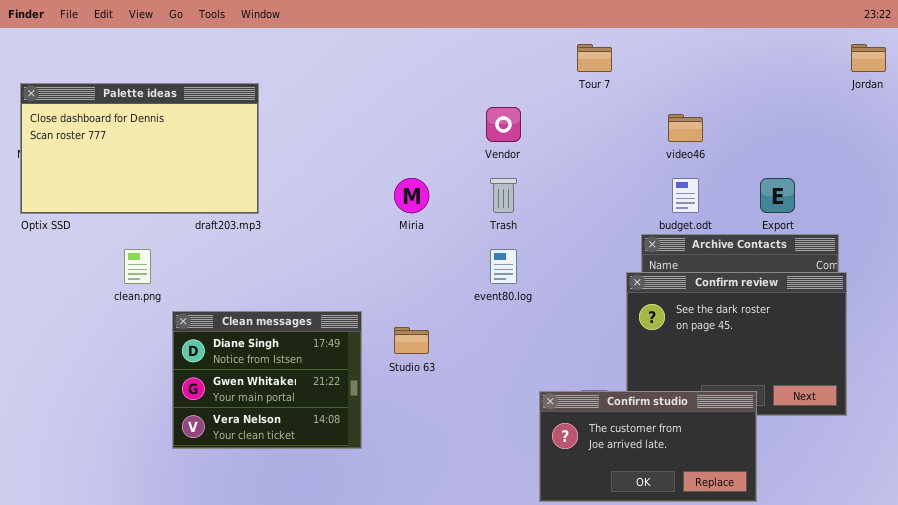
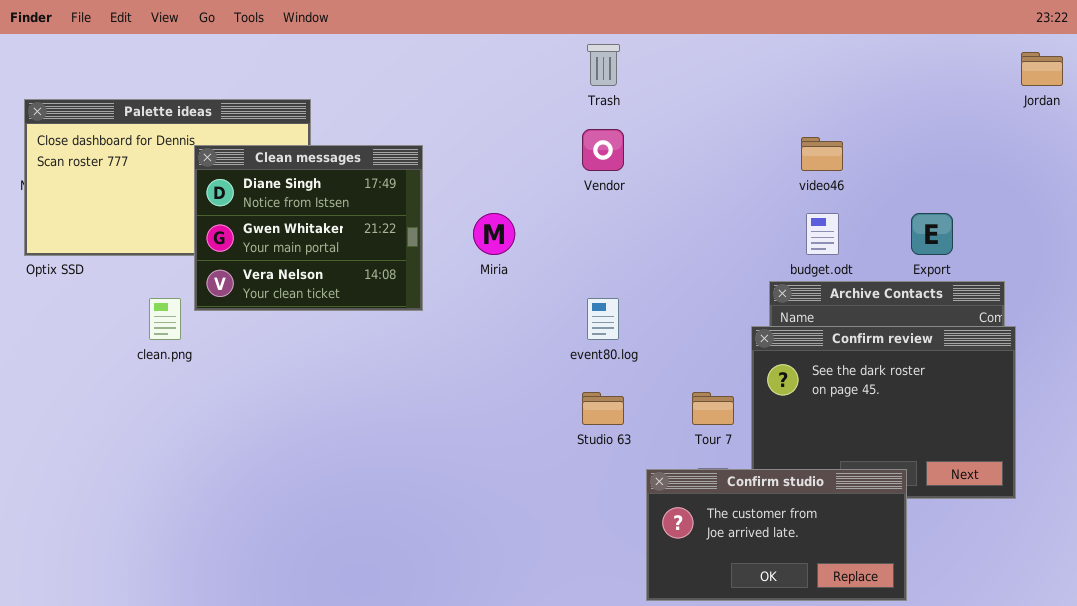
Tour 7: [577,44,612,72] -> [692,392,734,425], moved
Trash: [490,178,517,213] -> [587,44,620,86], moved
Clean messages: [172,311,362,449] -> [194,145,423,311], moved
Studio 63: [394,327,429,354] -> [582,392,624,425], moved

